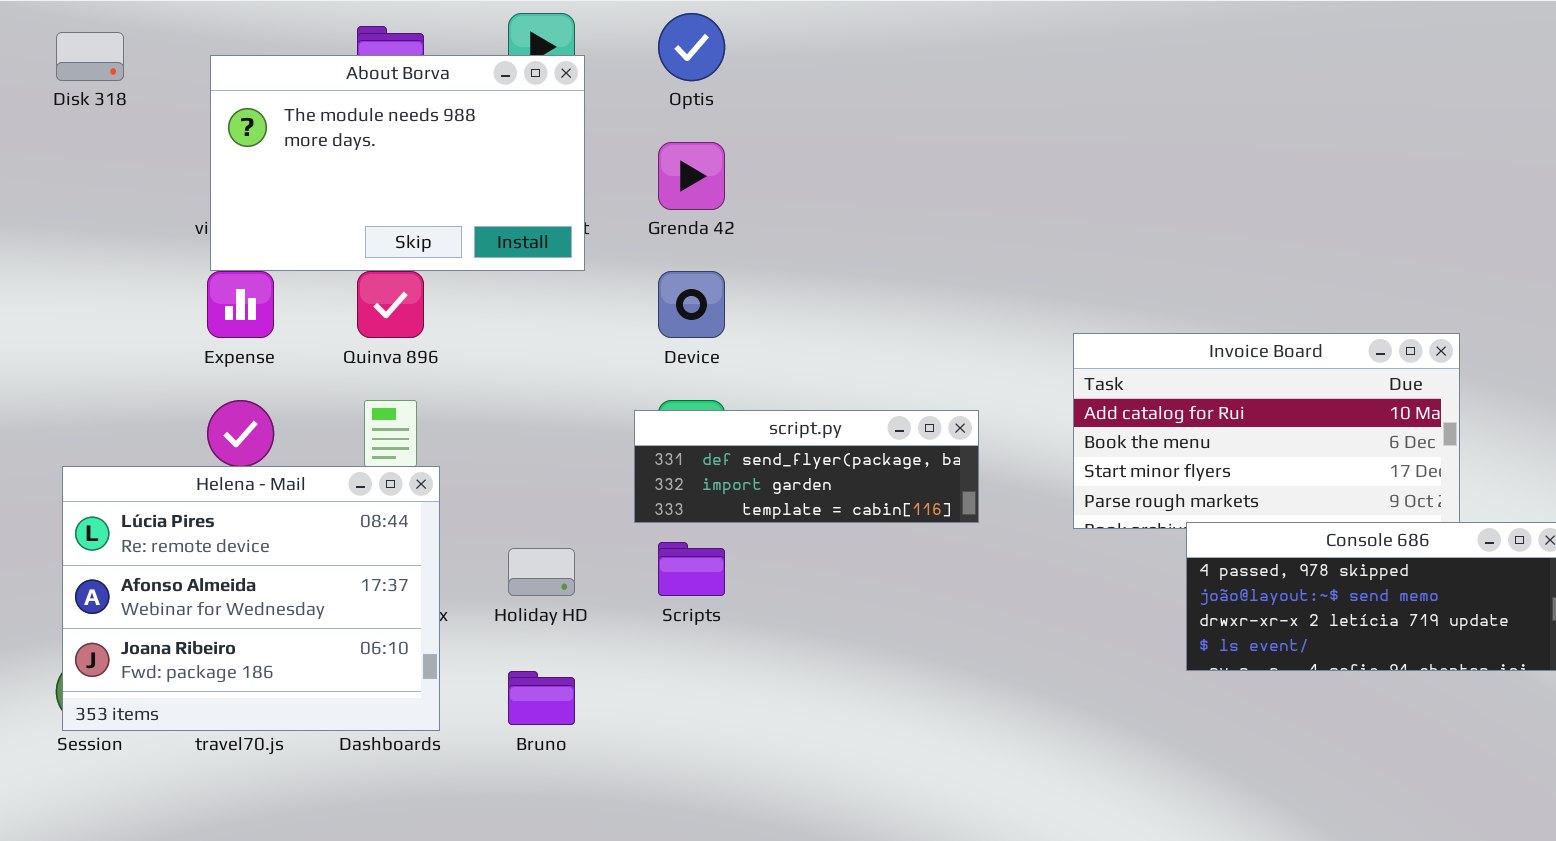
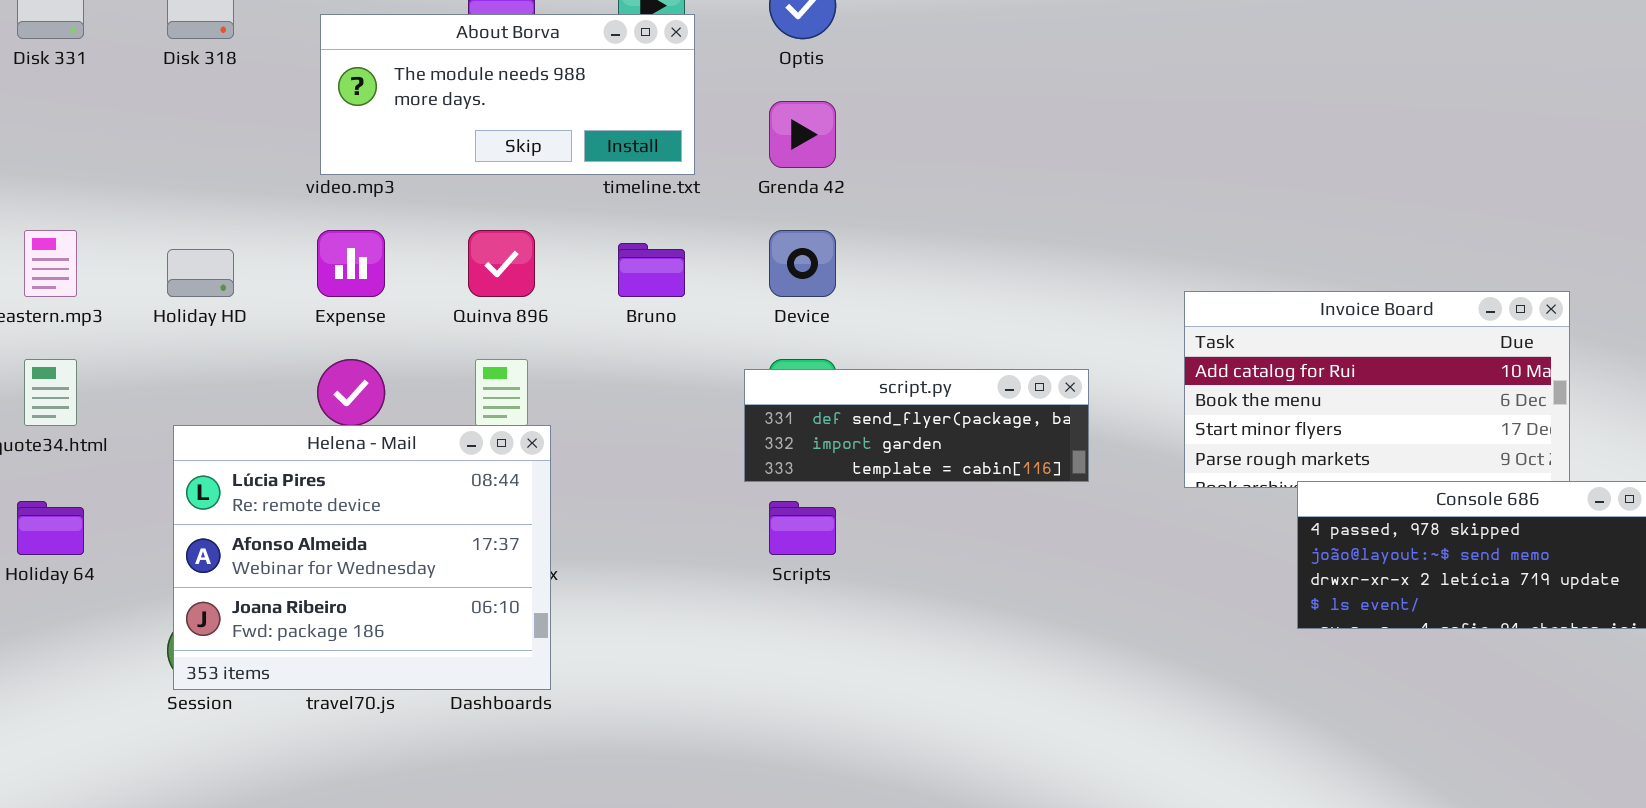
About Borva: [210,55,585,271] -> [320,14,695,175], resized
Holiday HD: [508,548,575,596] -> [167,249,234,297], moved
Bruno: [508,671,575,725] -> [618,243,685,297], moved

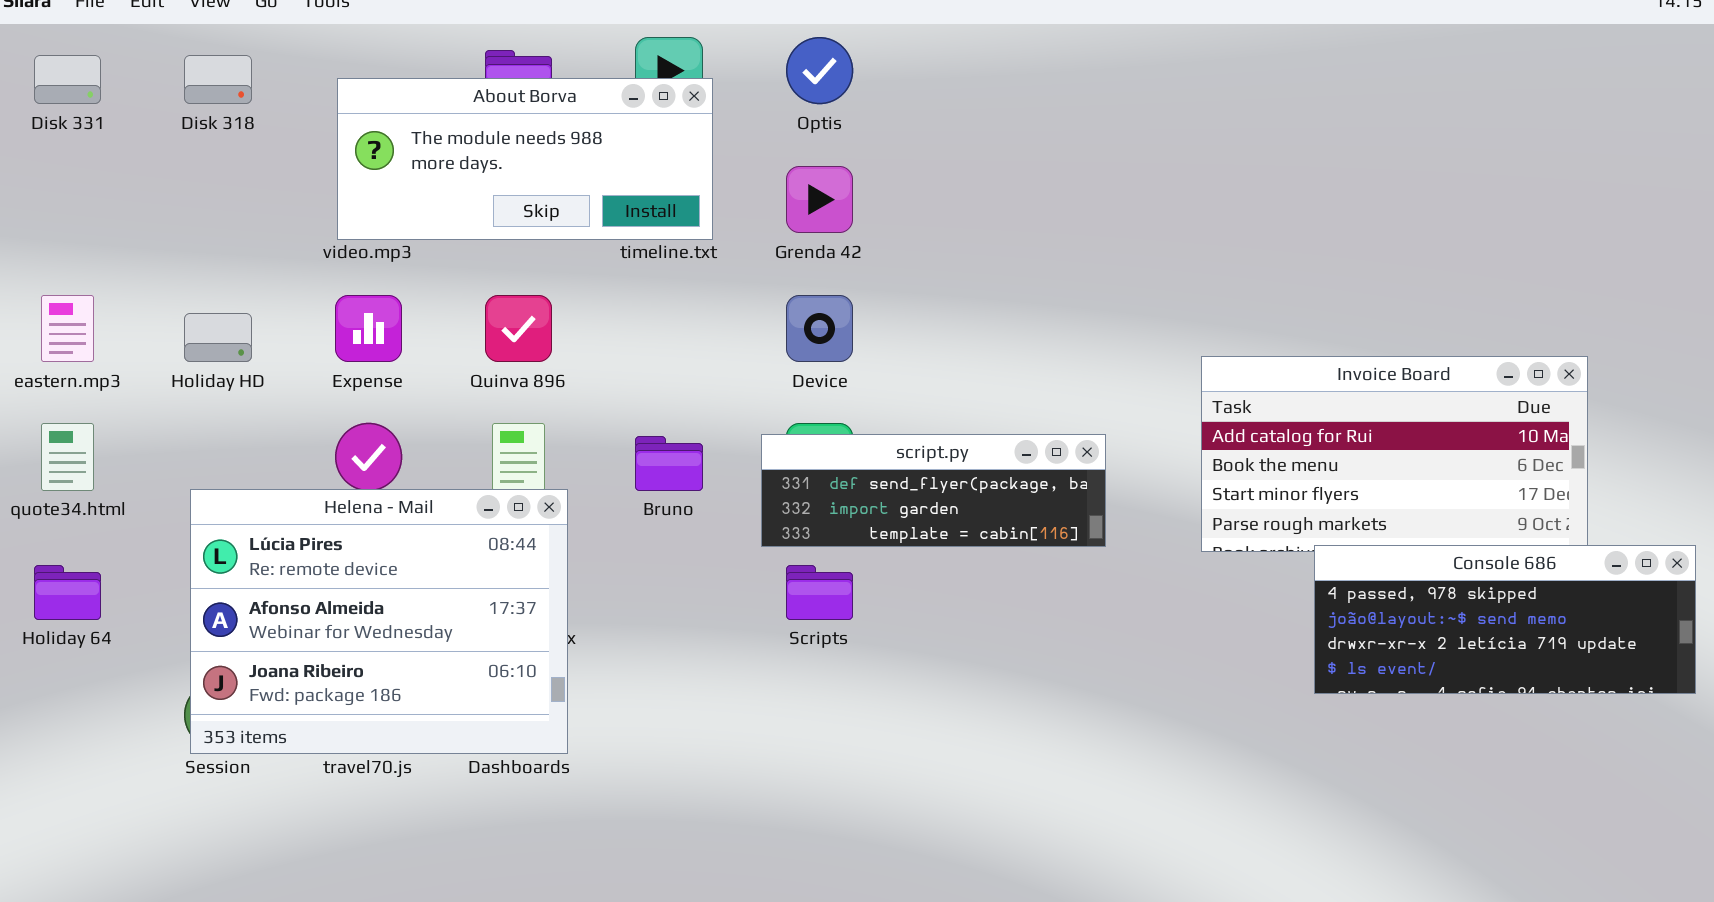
Bruno: [618,243,685,297] -> [635,436,703,491], moved

